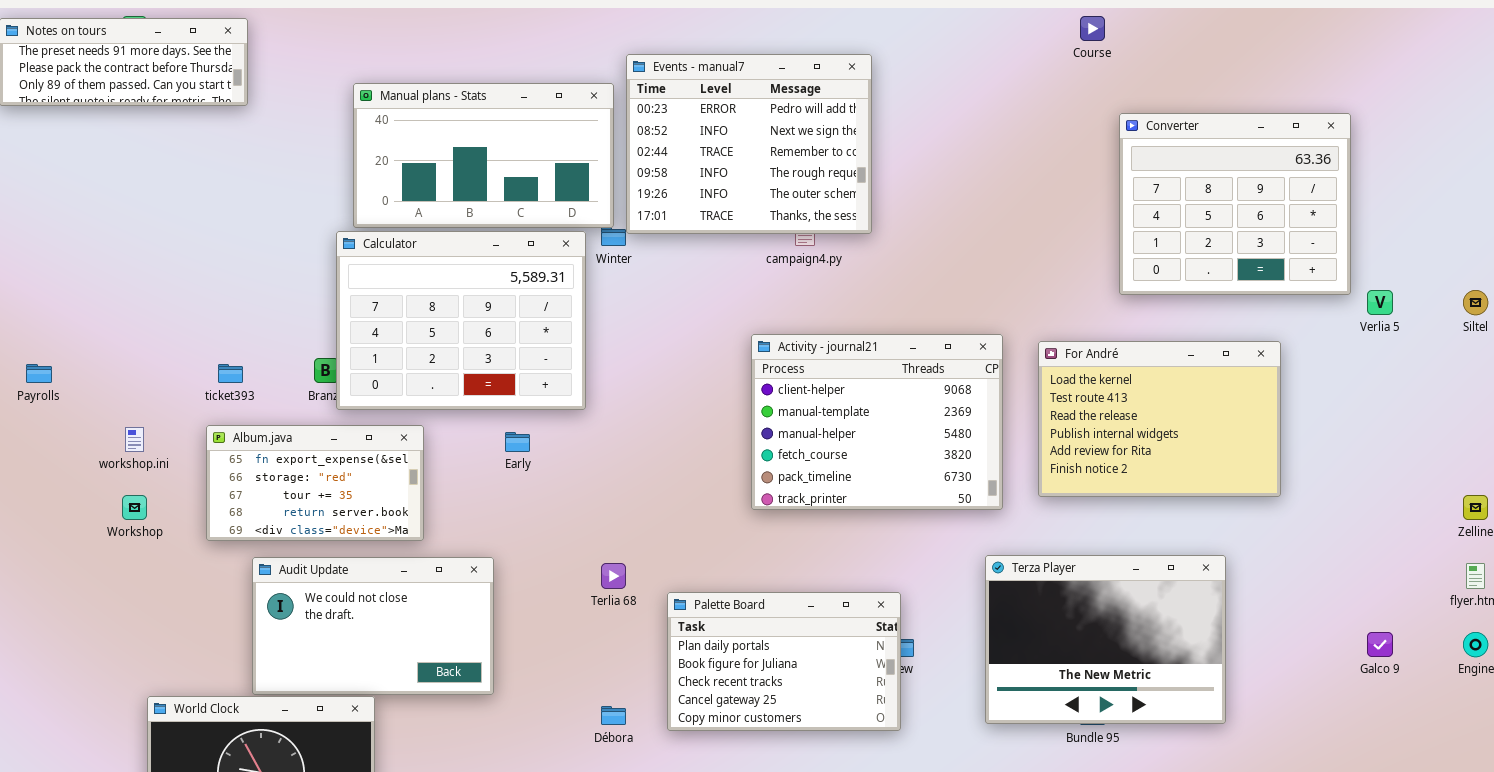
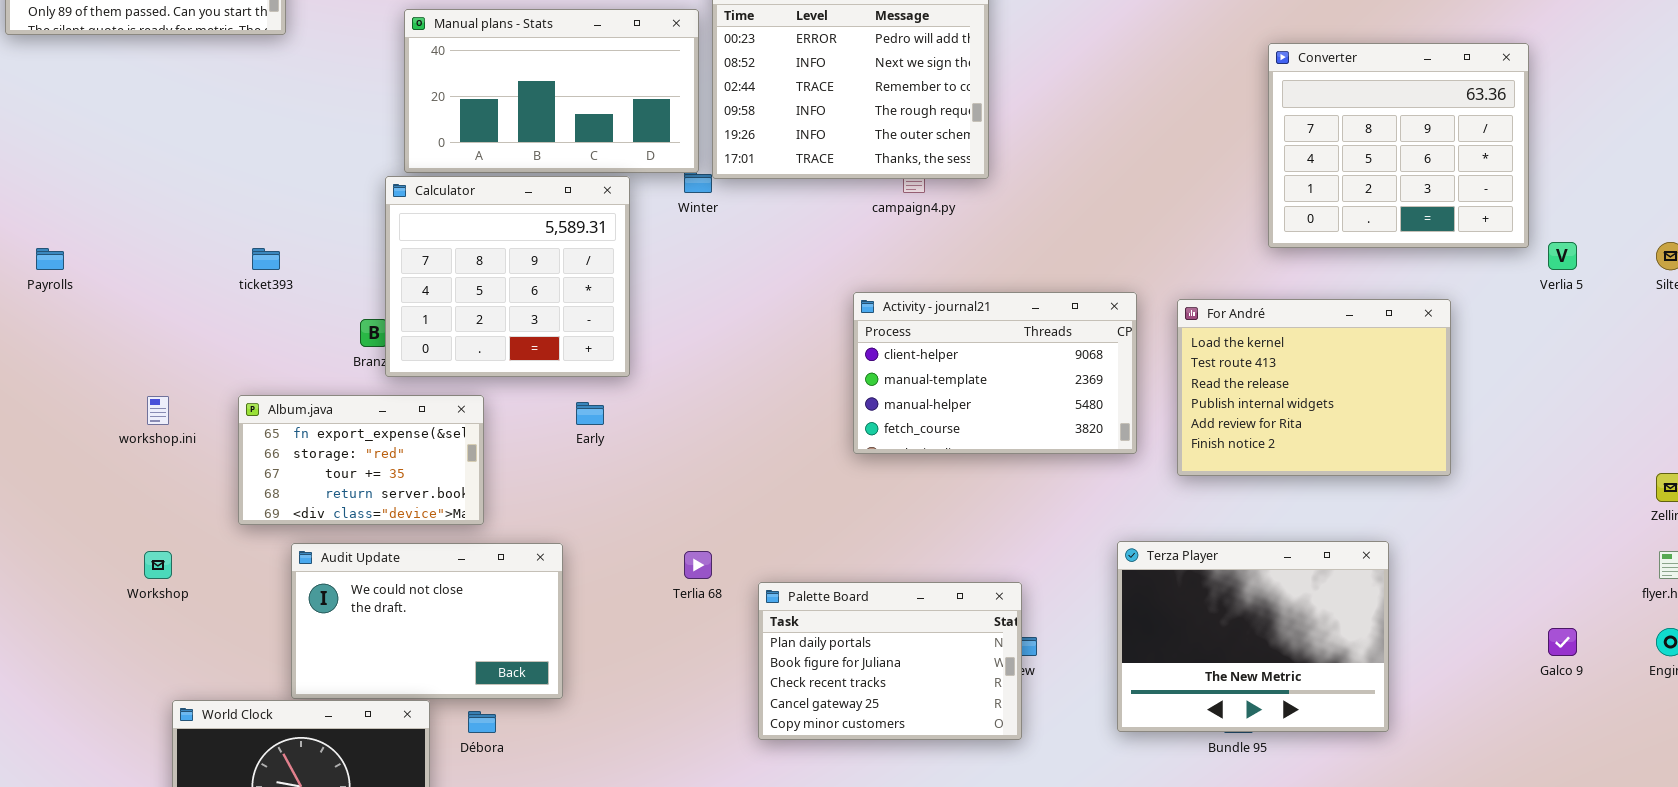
Calculator: [336,231,586,410] -> [385,176,630,377], resized
Activity - journal21: [751,334,1003,510] -> [853,292,1137,454], resized
Payrolls: [26,364,52,383] -> [36,248,64,270], moved
ticket393: [218,364,243,383] -> [252,248,280,270], moved
Workshop: [122,495,147,520] -> [144,551,172,579], moved
Débora: [601,706,626,725] -> [468,711,496,733], moved

